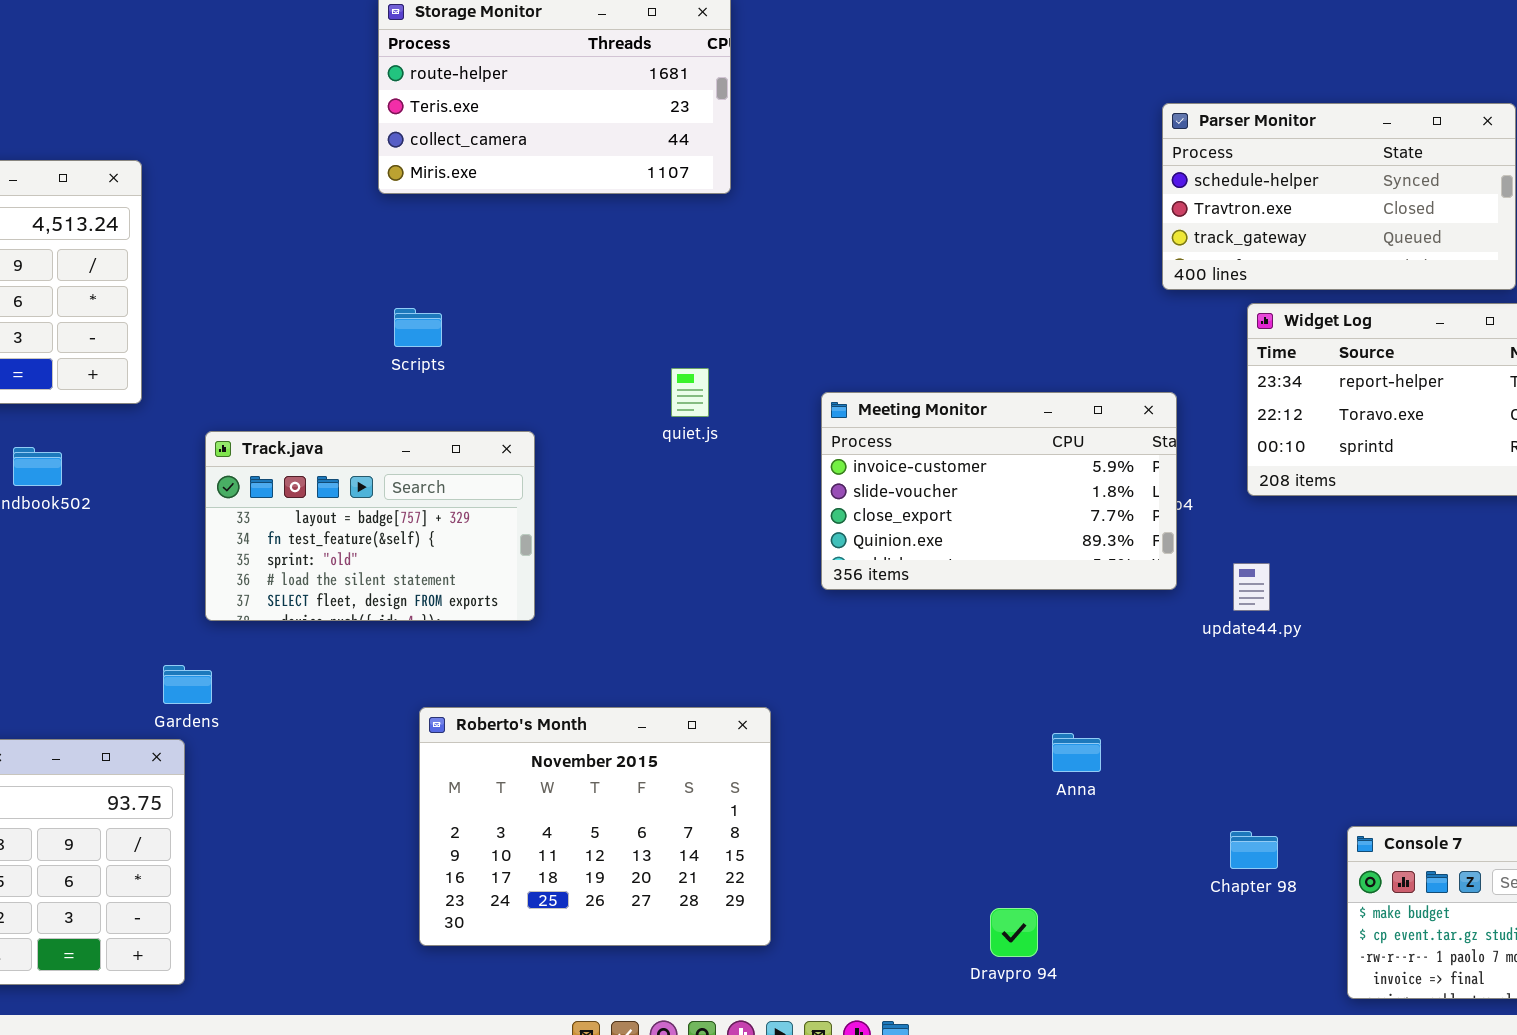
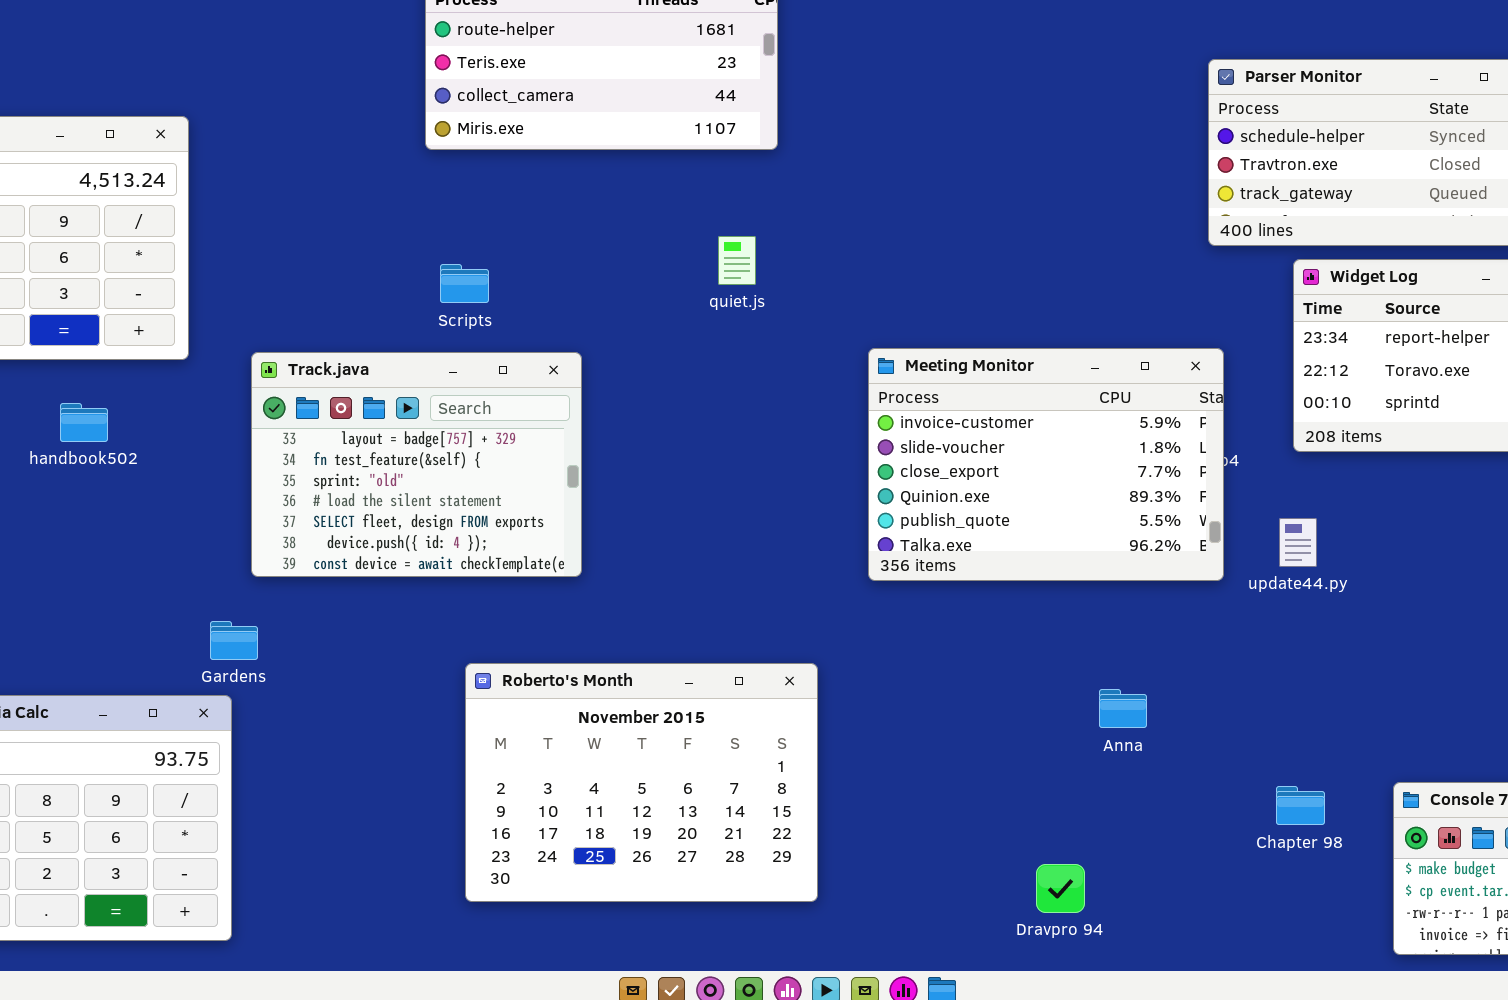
quiet.js: [671,368,709,417] -> [718,236,756,285], moved
Meeting Monitor: [821,392,1177,590] -> [868,348,1224,581], resized
Track.java: [205,431,535,621] -> [251,352,582,577], resized

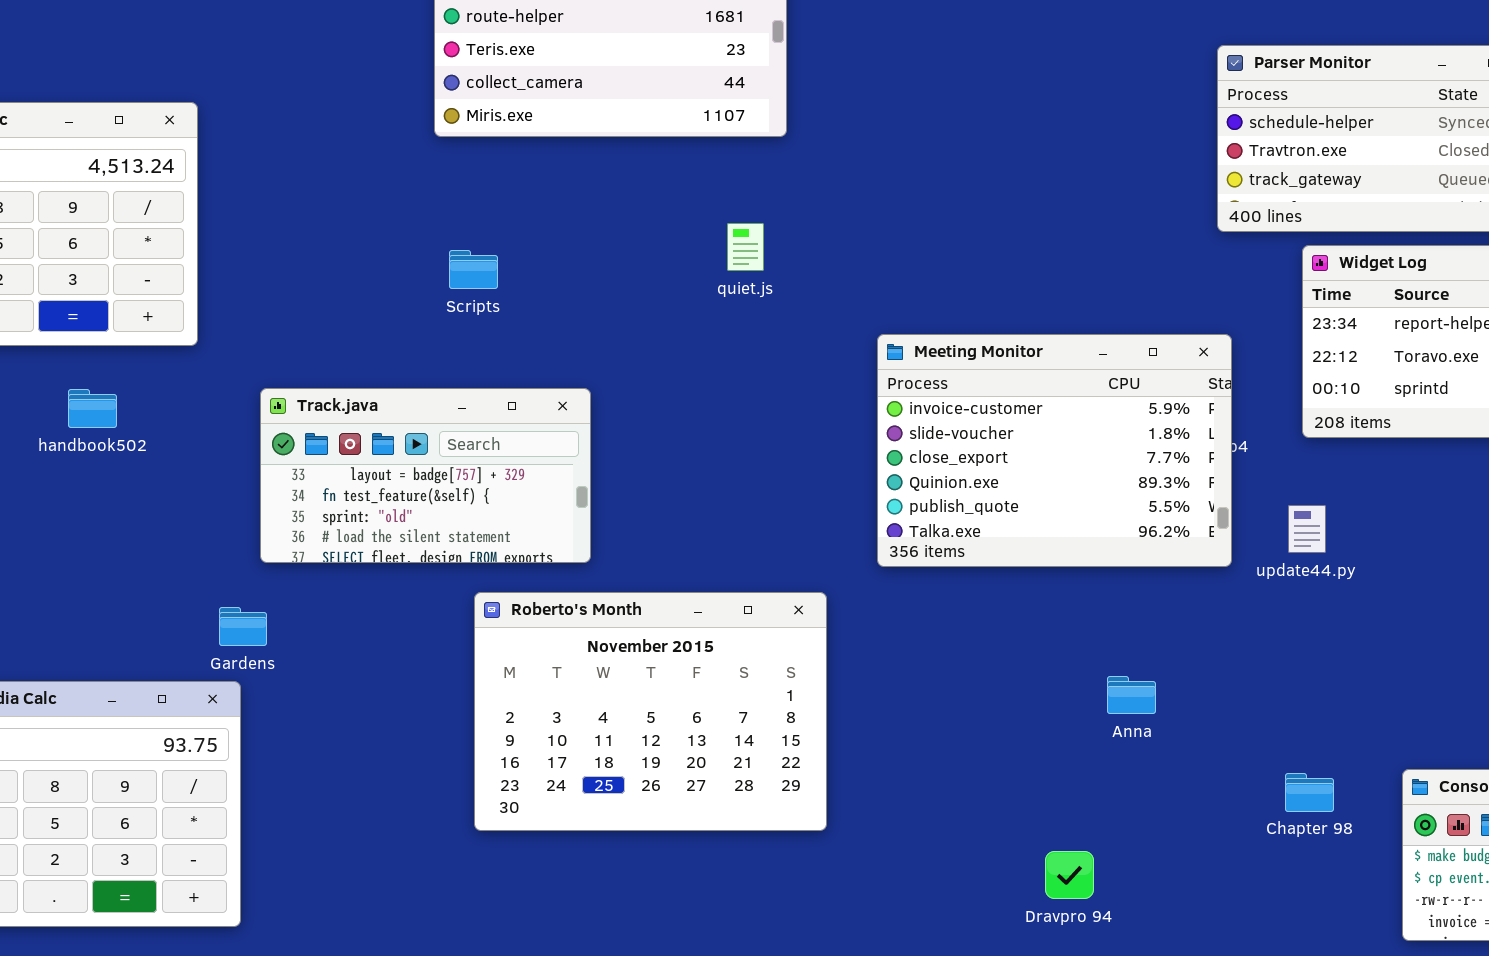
Track.java: [251,352,582,577] -> [260,388,591,563], resized
Roberto's Month: [465,663,818,902] -> [474,592,827,831], moved

